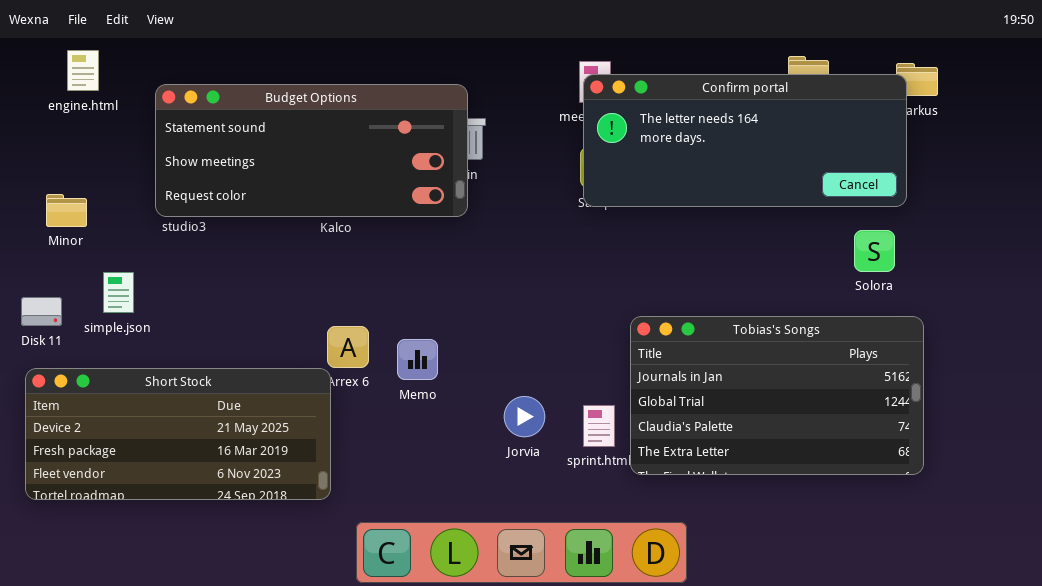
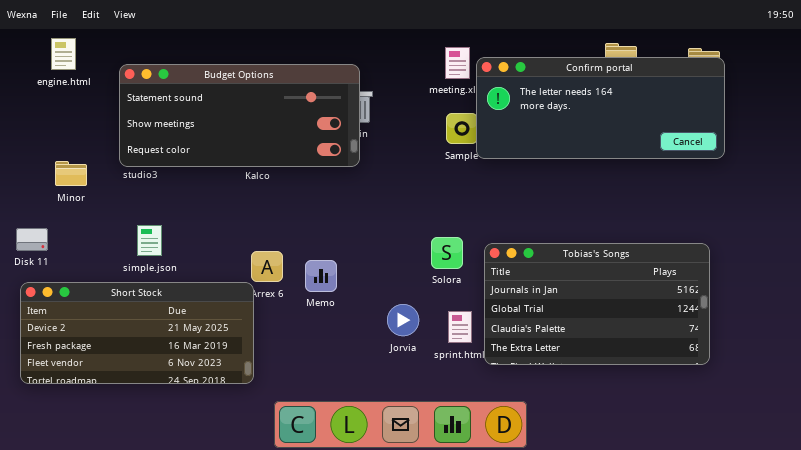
Confirm portal: [583,74,907,207] -> [476,57,725,159], moved
Minor: [46,194,87,227] -> [55,161,87,186], moved
Solora: [854,230,895,272] -> [431,237,463,269], moved
simple.json: [103,272,134,313] -> [137,225,162,256], moved

